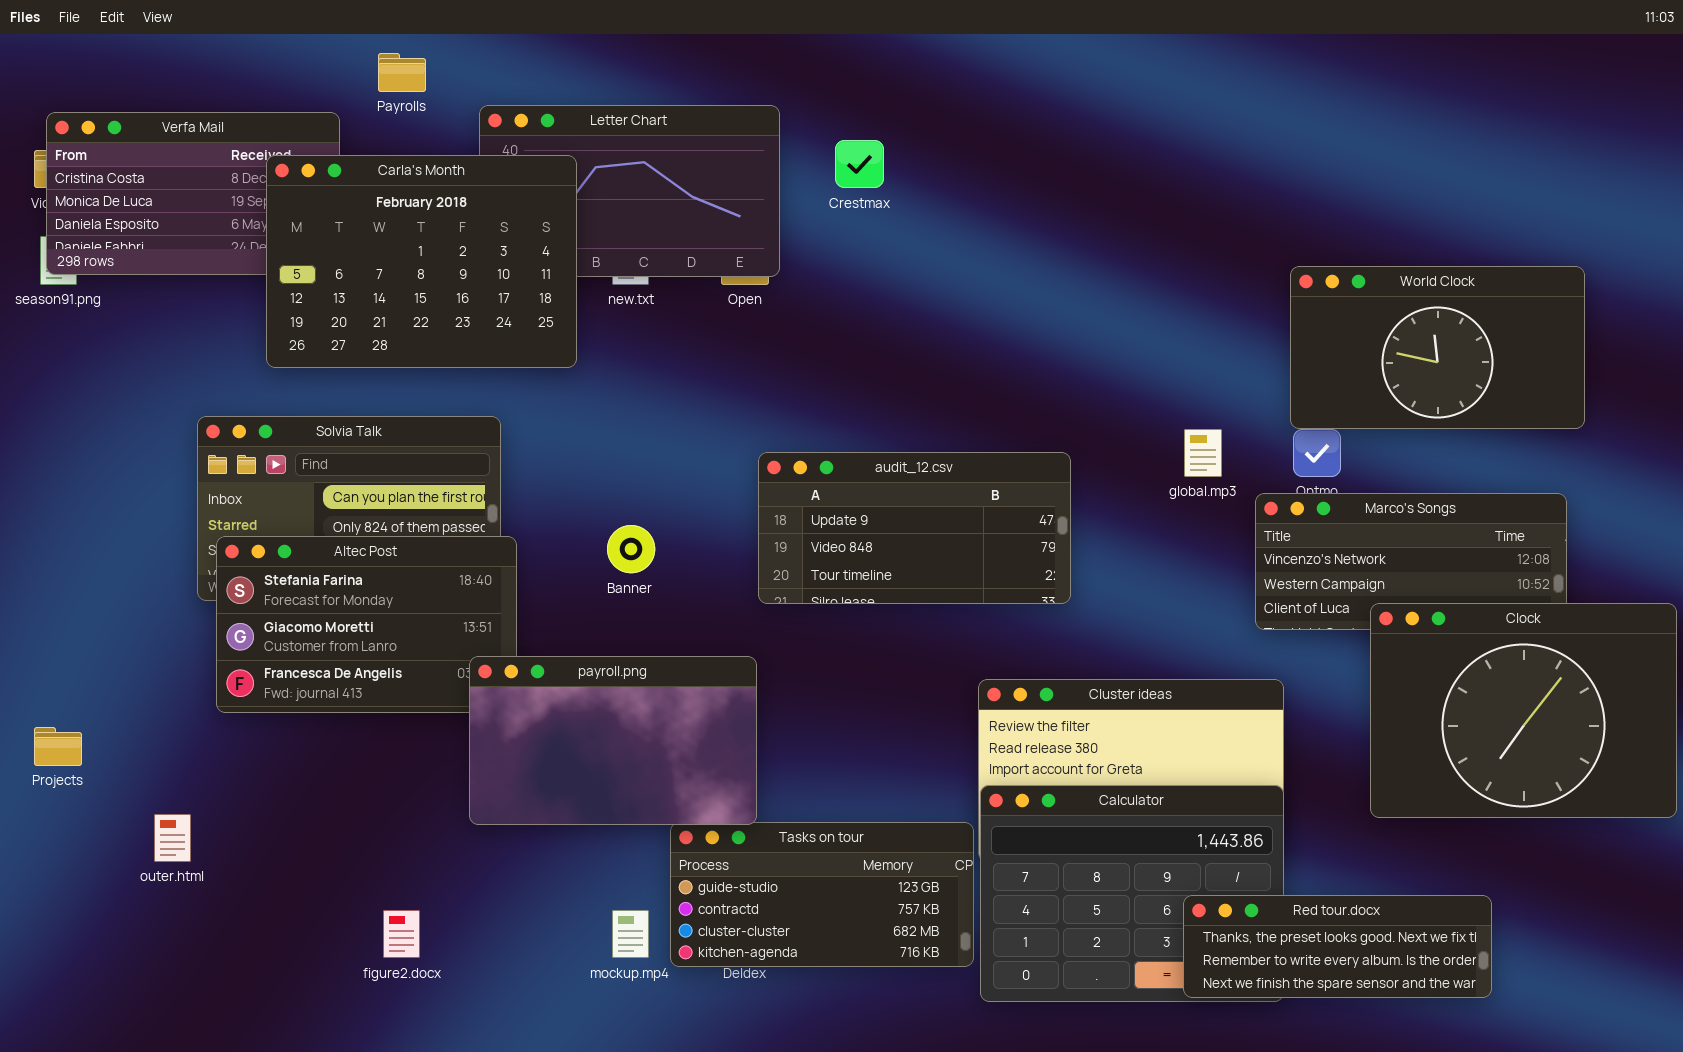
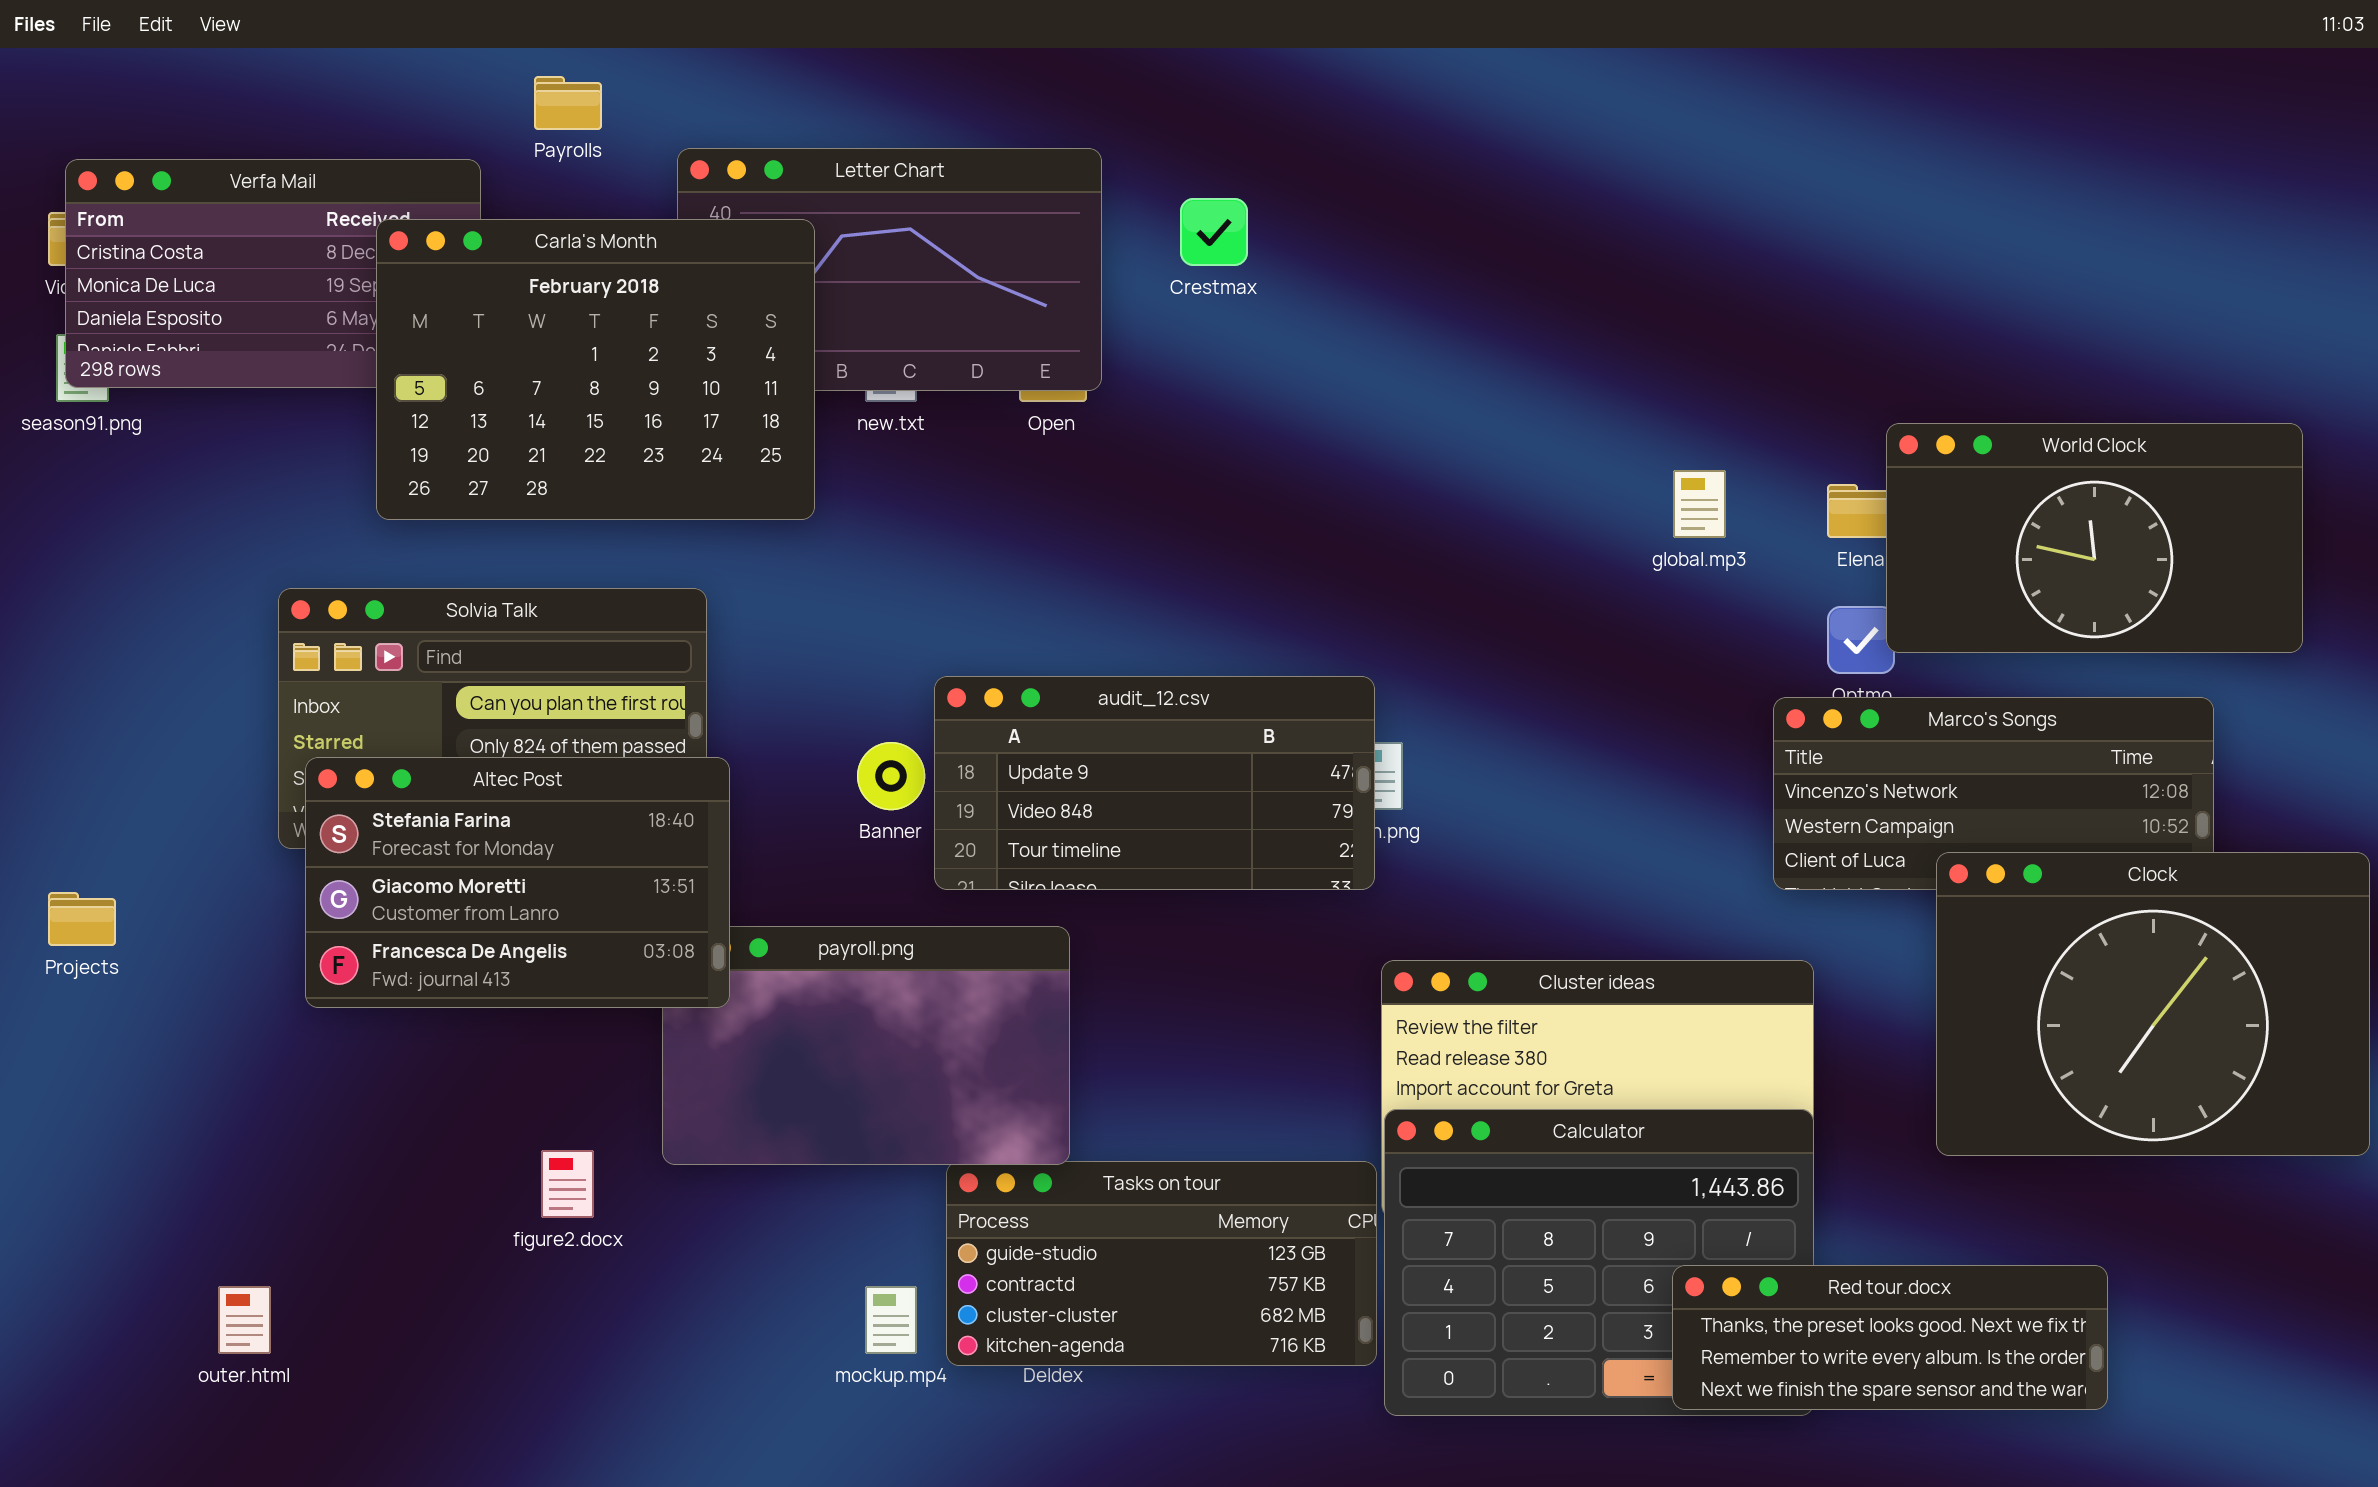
World Clock: [1290,266,1585,429] -> [1886,423,2303,653], moved
global.mp3: [1184,429,1222,477] -> [1673,470,1726,538], moved
audit_12.csv: [758,452,1071,604] -> [934,676,1375,890], moved
Altec Post: [216,536,517,713] -> [305,757,730,1008], raised
Projects: [34,727,82,766] -> [48,892,116,946], moved
outer.html: [154,814,191,862] -> [218,1286,271,1354], moved
figure2.docx: [383,910,420,958] -> [541,1150,594,1218], moved

